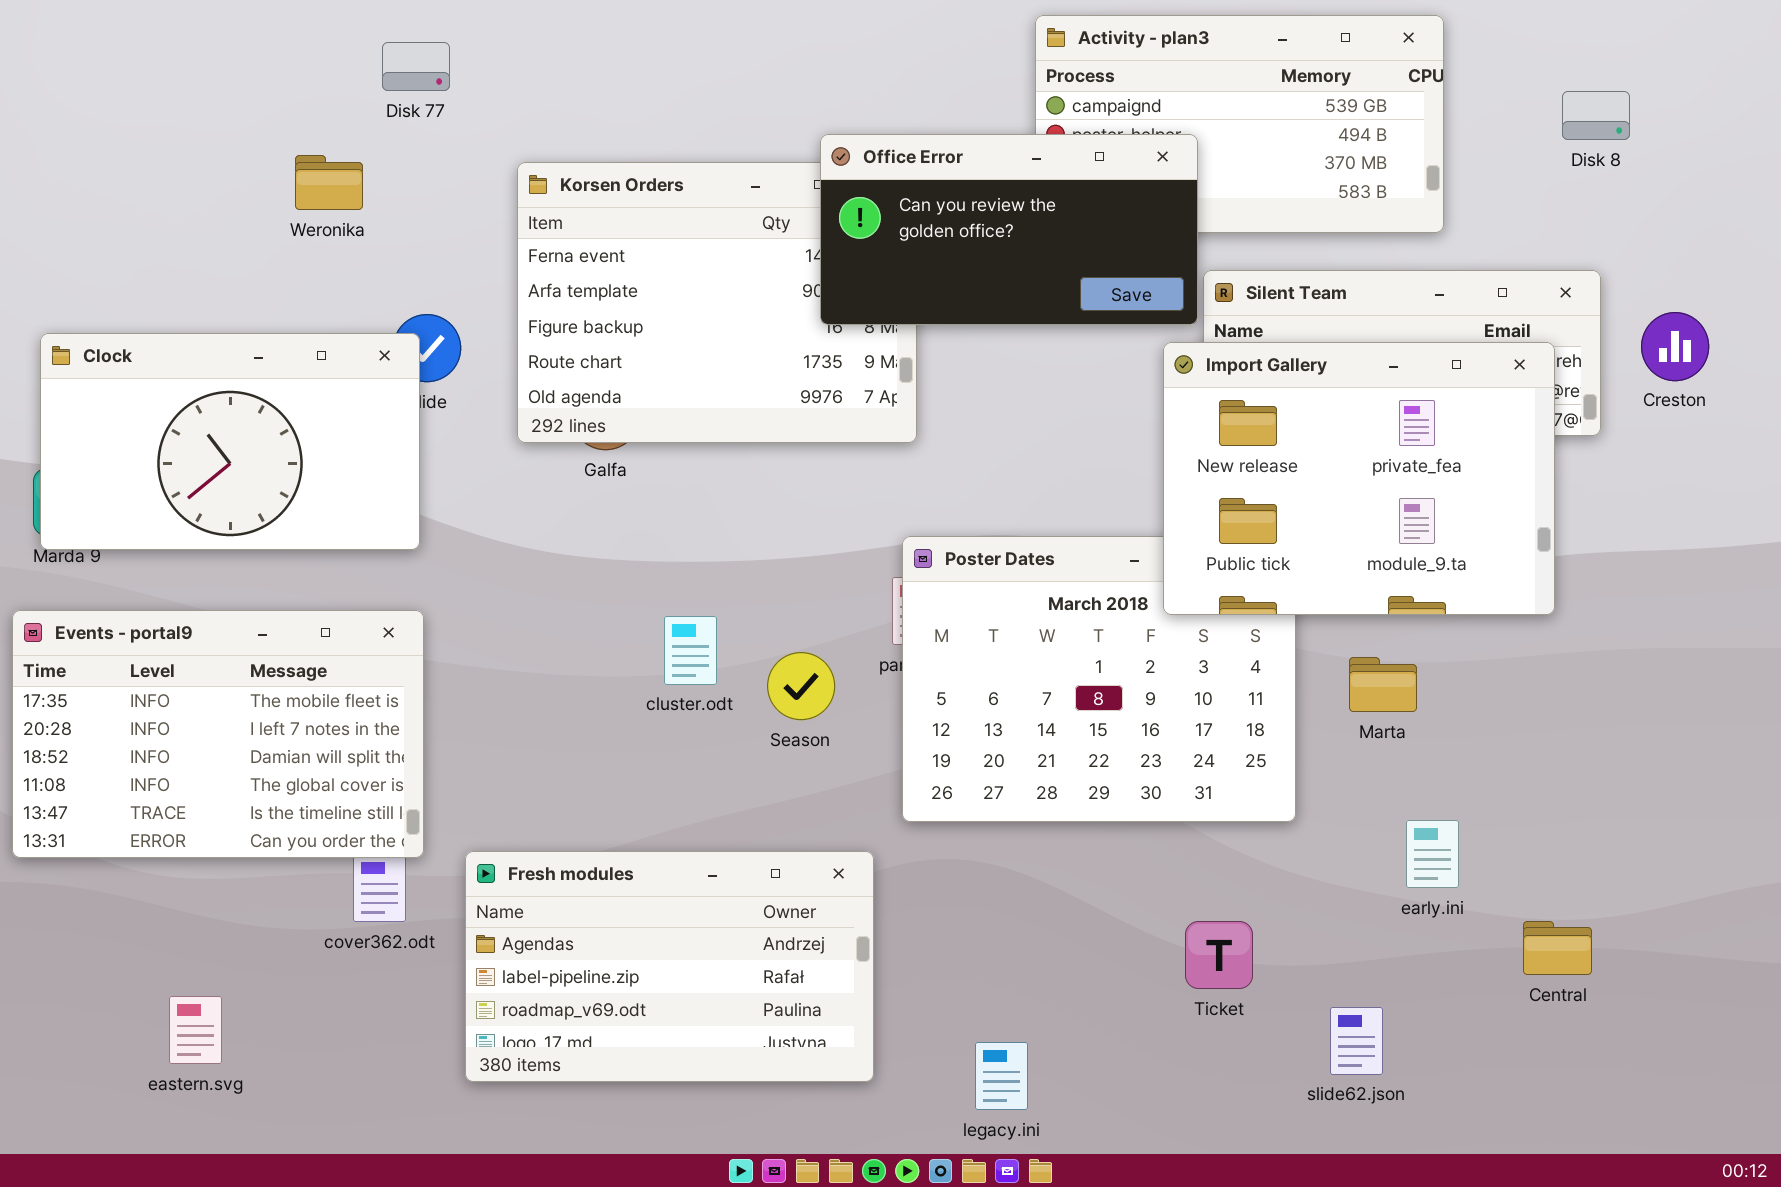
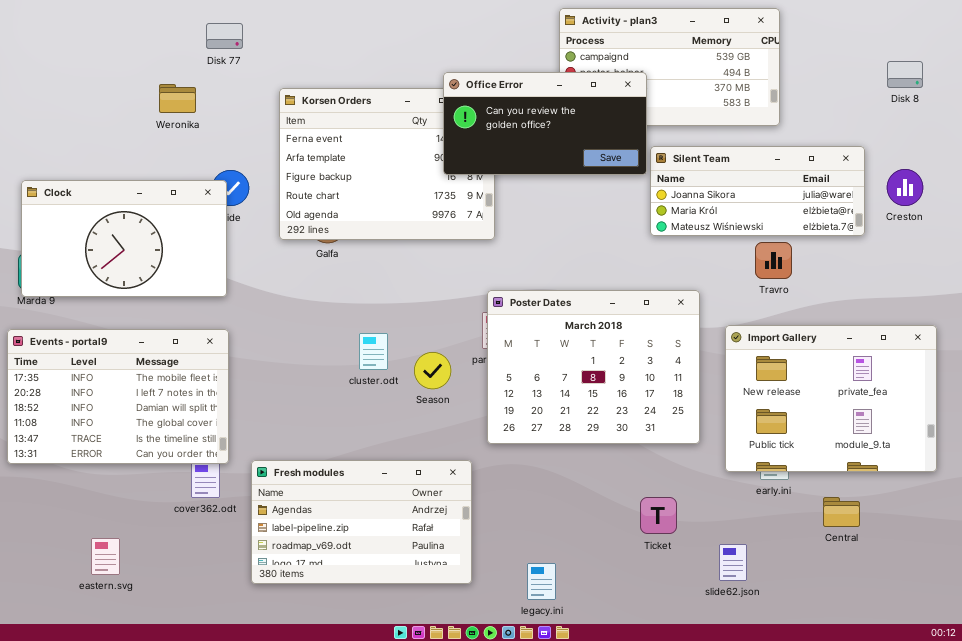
Disk 8: [1562,91,1630,140] -> [887,61,923,88], moved
Import Gallery: [1163,342,1555,615] -> [725,325,937,472], moved

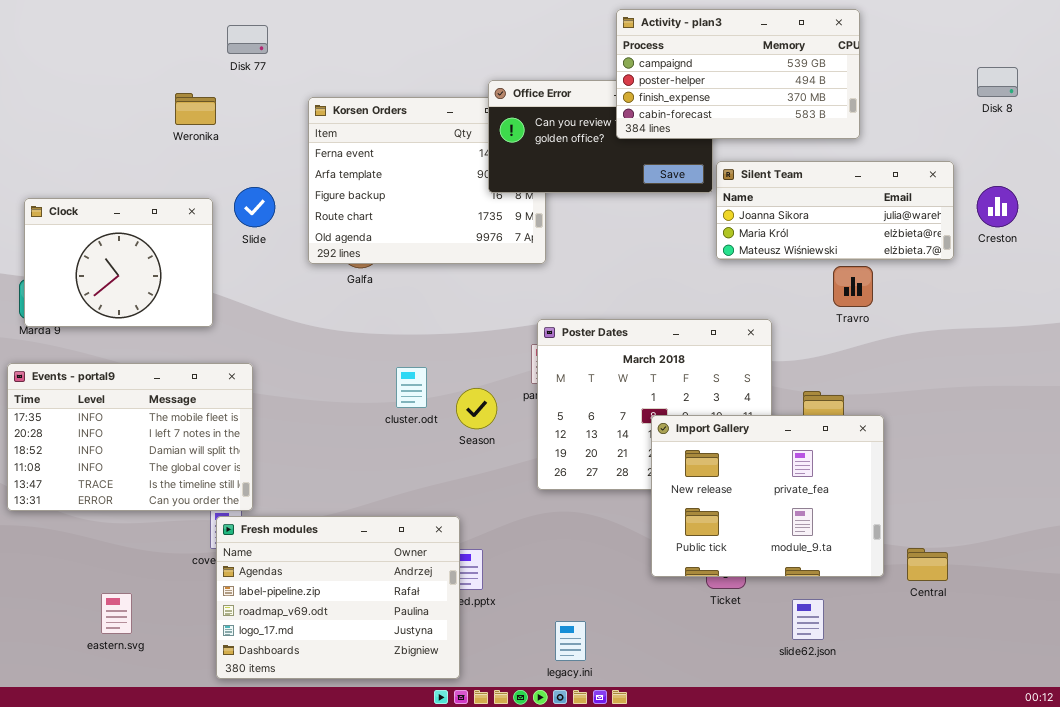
Activity - plan3: [559,8,780,126] -> [616,9,860,139], raised
Clock: [21,180,227,297] -> [24,198,213,327], resized
Import Gallery: [725,325,937,472] -> [651,415,884,577], moved
Fresh modules: [251,460,472,584] -> [216,516,460,679], moved, resized
legacy.ini: [527,563,556,600] -> [555,621,586,661], moved

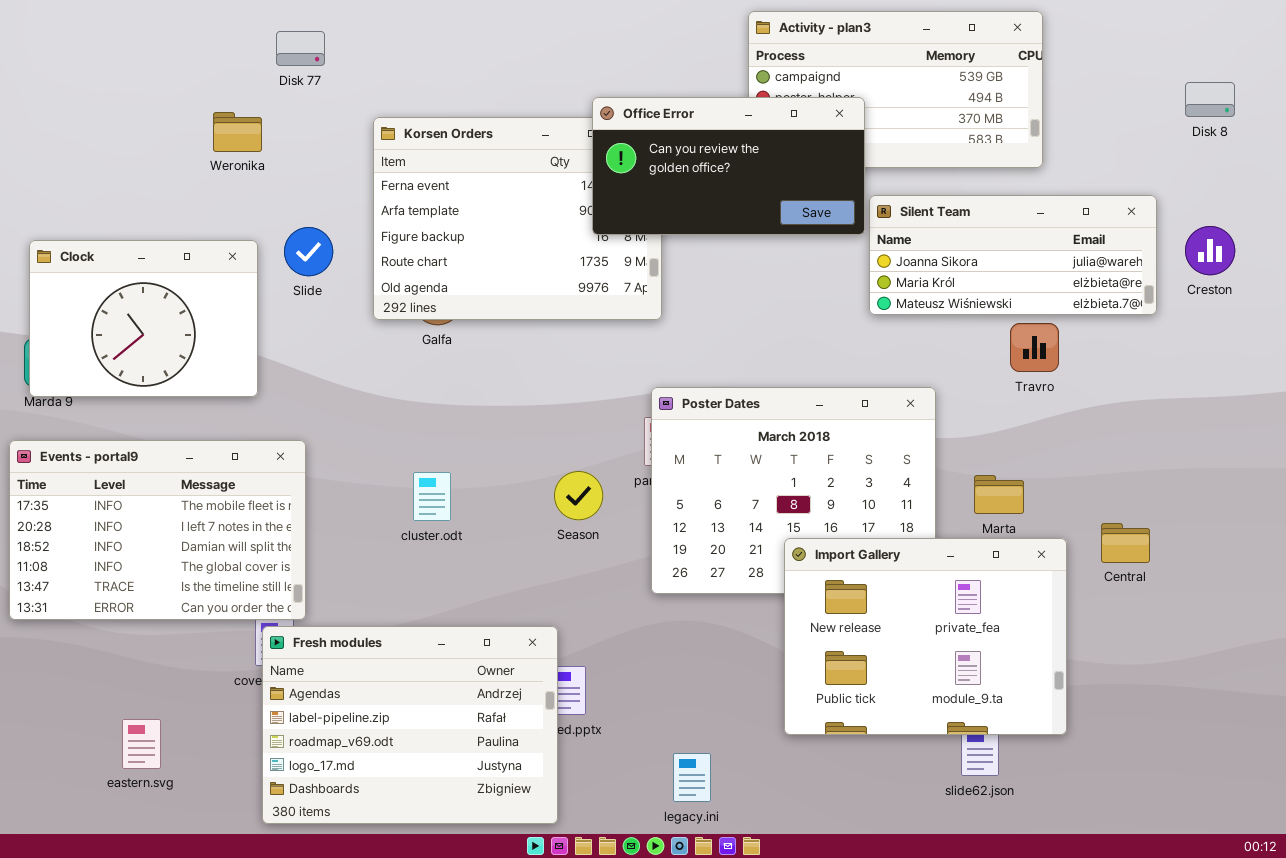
Office Error: [488,80,713,193] -> [592,97,865,235], raised
cluster.odt: [396,367,427,408] -> [413,472,451,521], moved
Import Gallery: [651,415,884,577] -> [784,538,1067,735], moved
Central: [907,548,948,581] -> [1101,523,1150,563], moved

